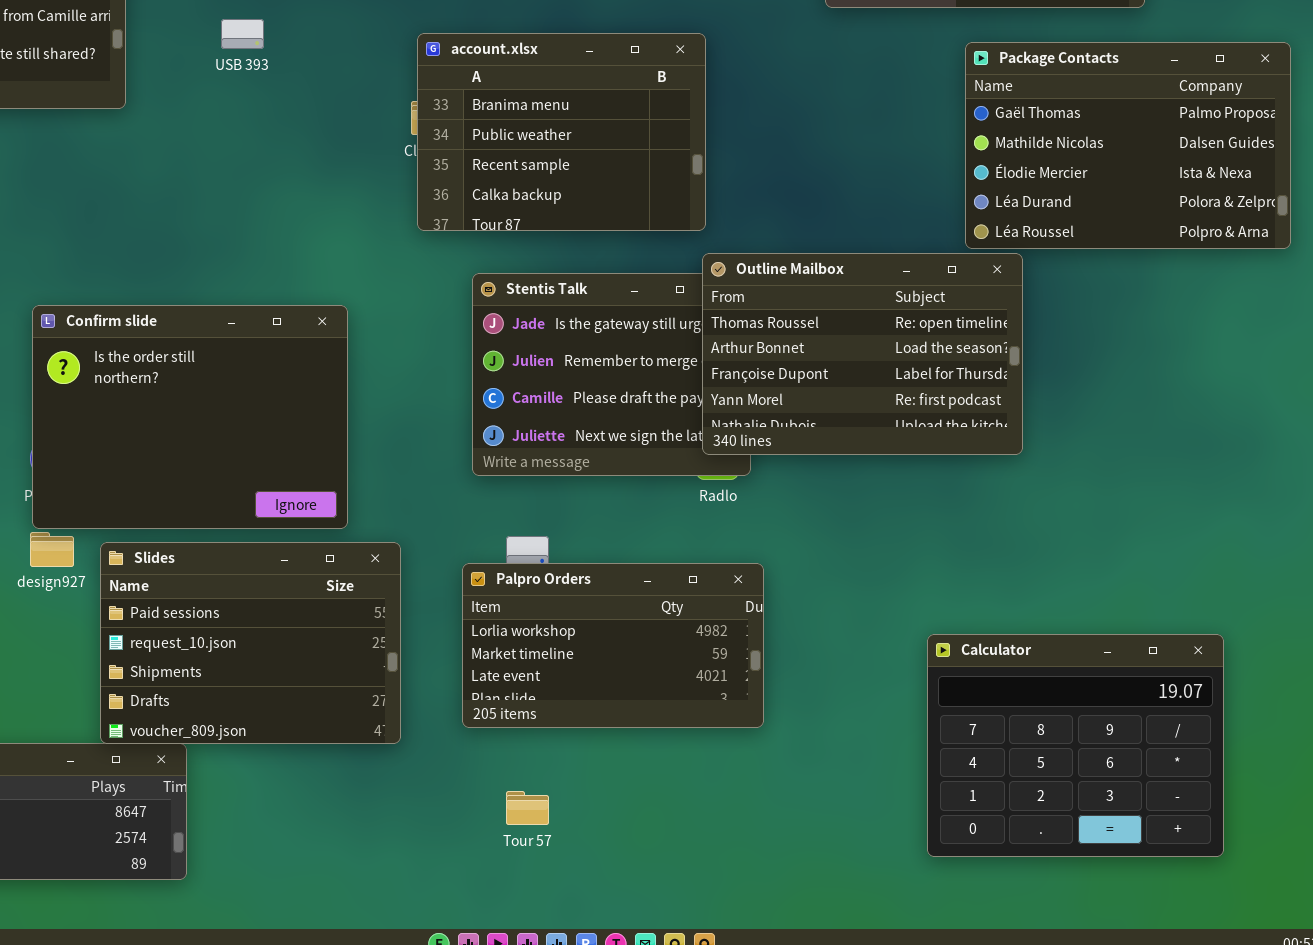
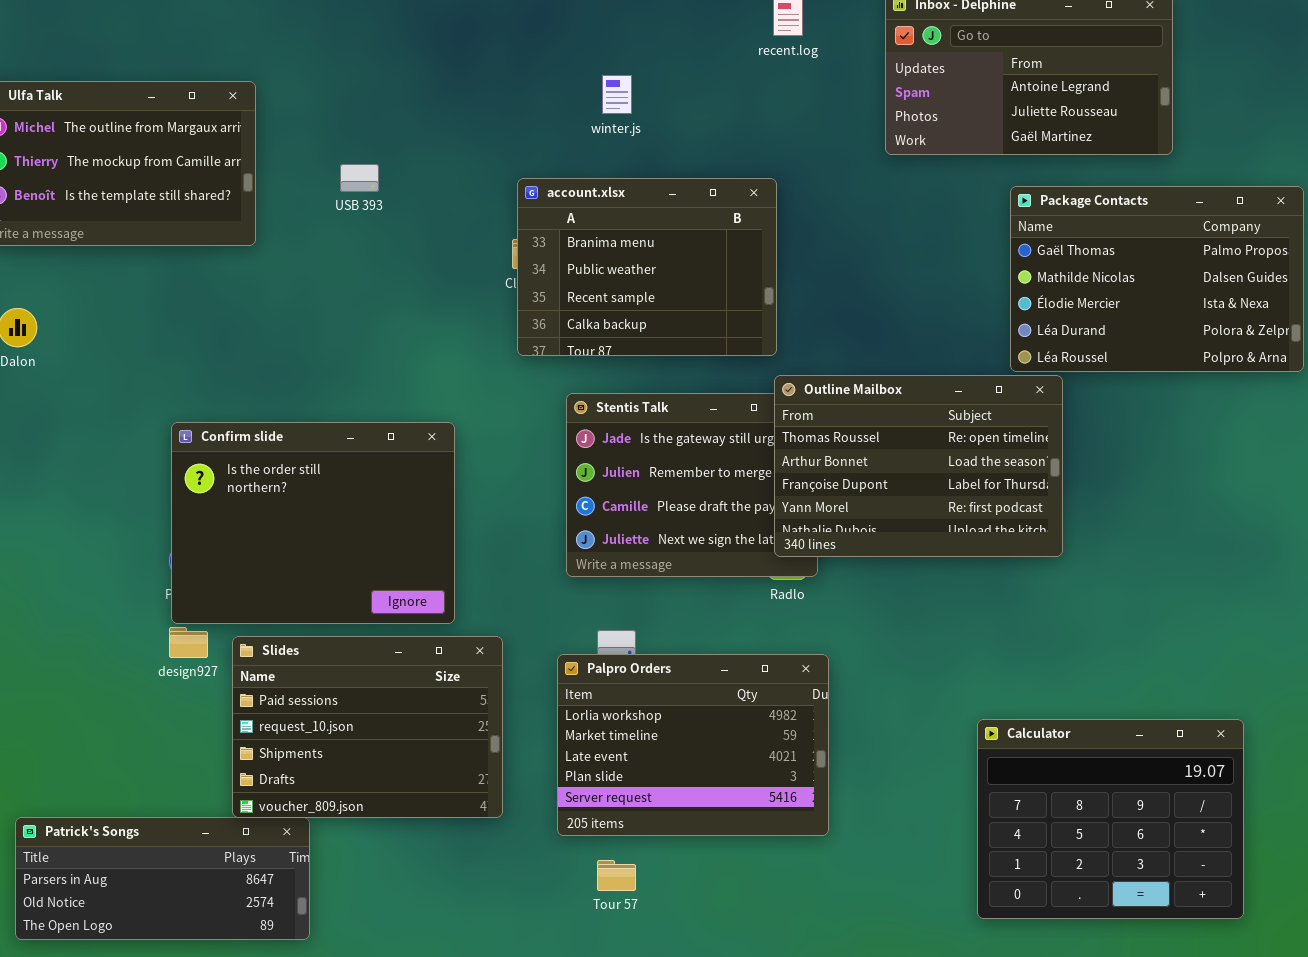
Palpro Orders: [462,563,764,728] -> [557,654,829,836], resized

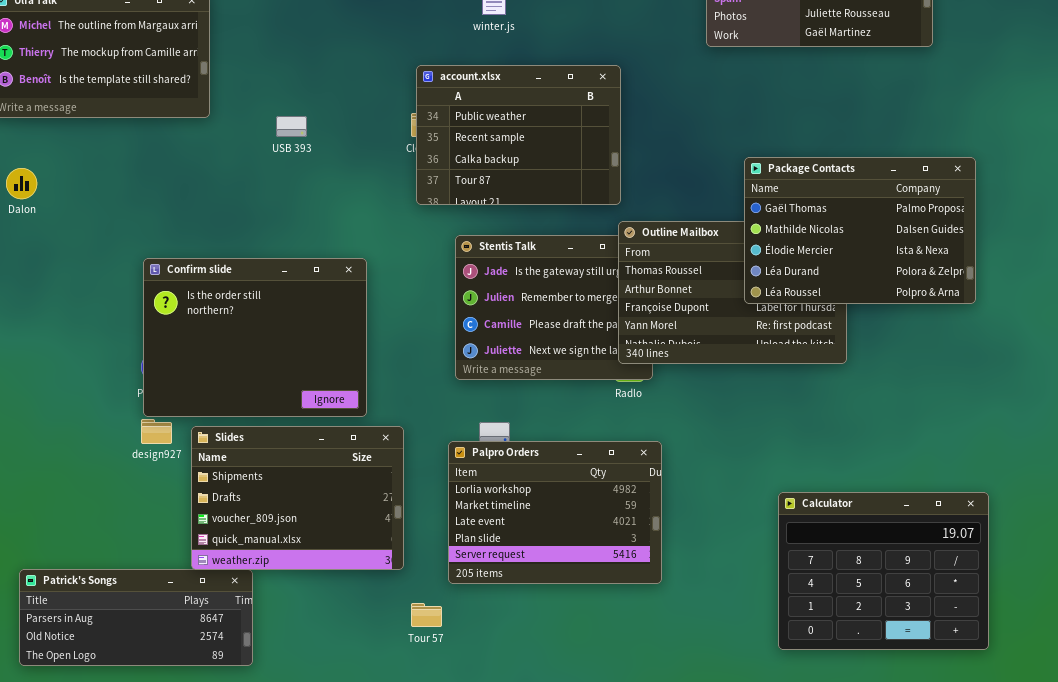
USB 393: [340,164,379,192] -> [276,116,307,137], moved
account.xlsx: [517,178,777,356] -> [416,65,621,205], scrolled down 1 row
Package Contacts: [1010,186,1304,372] -> [744,157,976,304], moved
Slides: [232,636,503,818] -> [191,426,404,570], scrolled down 2 rows
Tour 57: [597,860,636,891] -> [411,603,442,627], moved

